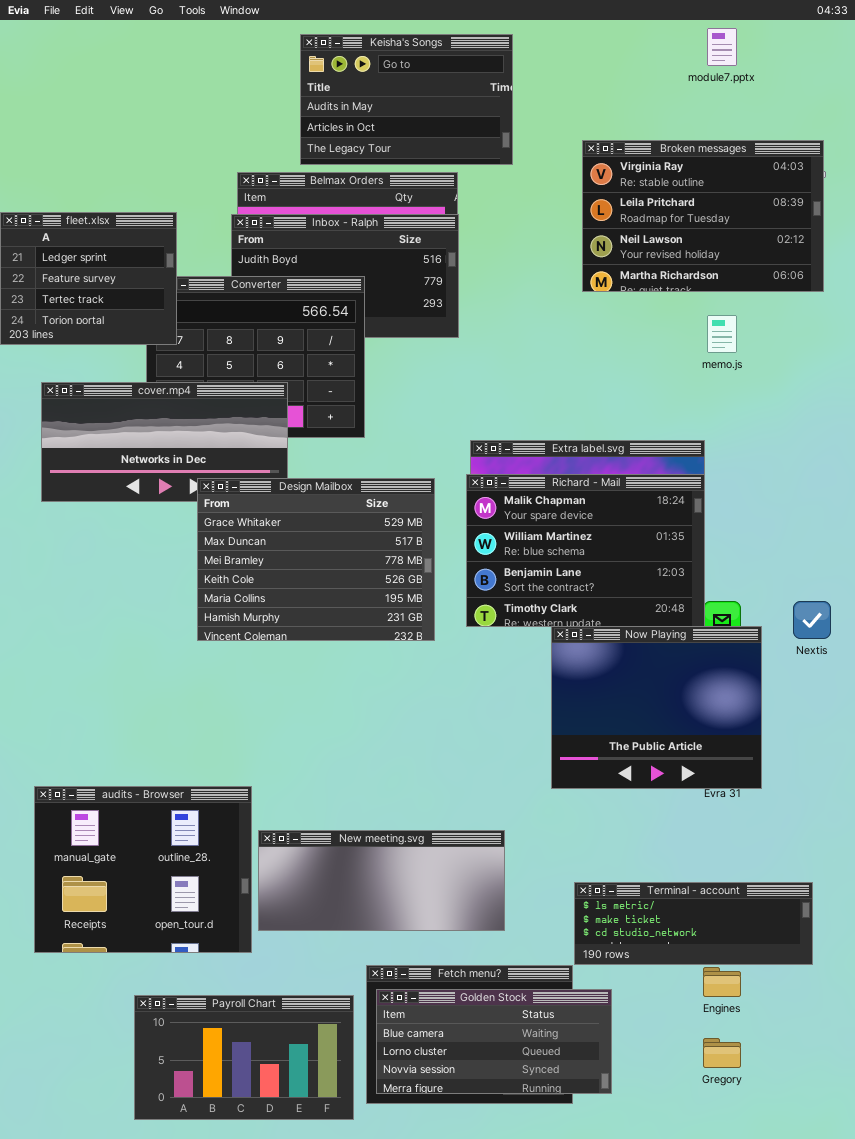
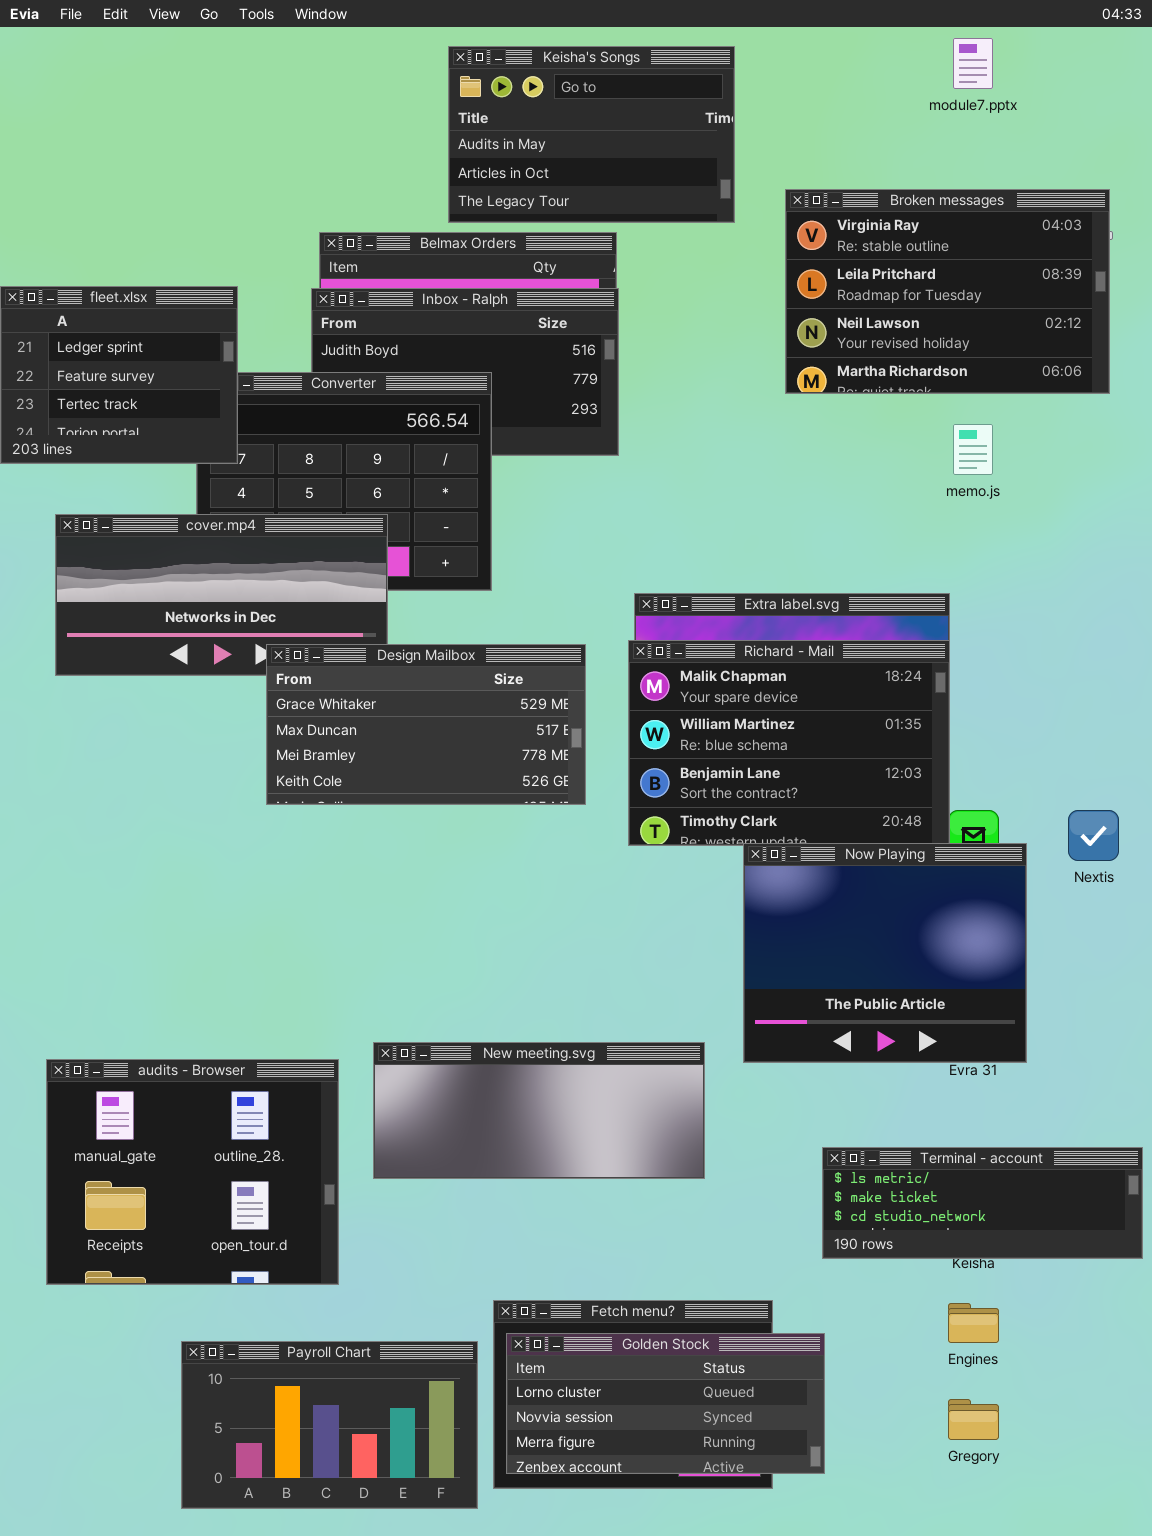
Keisha's Songs: [300,34,513,165] -> [448,46,735,223], moved
Design Mailbox: [197,478,435,641] -> [266,644,586,805], resized
New meeting.svg: [258,830,505,931] -> [373,1042,705,1179], moved
Terminal - account: [574,882,813,965] -> [822,1147,1143,1259], moved
Golden Stock: [376,989,612,1094] -> [506,1333,825,1474], scrolled down 1 row

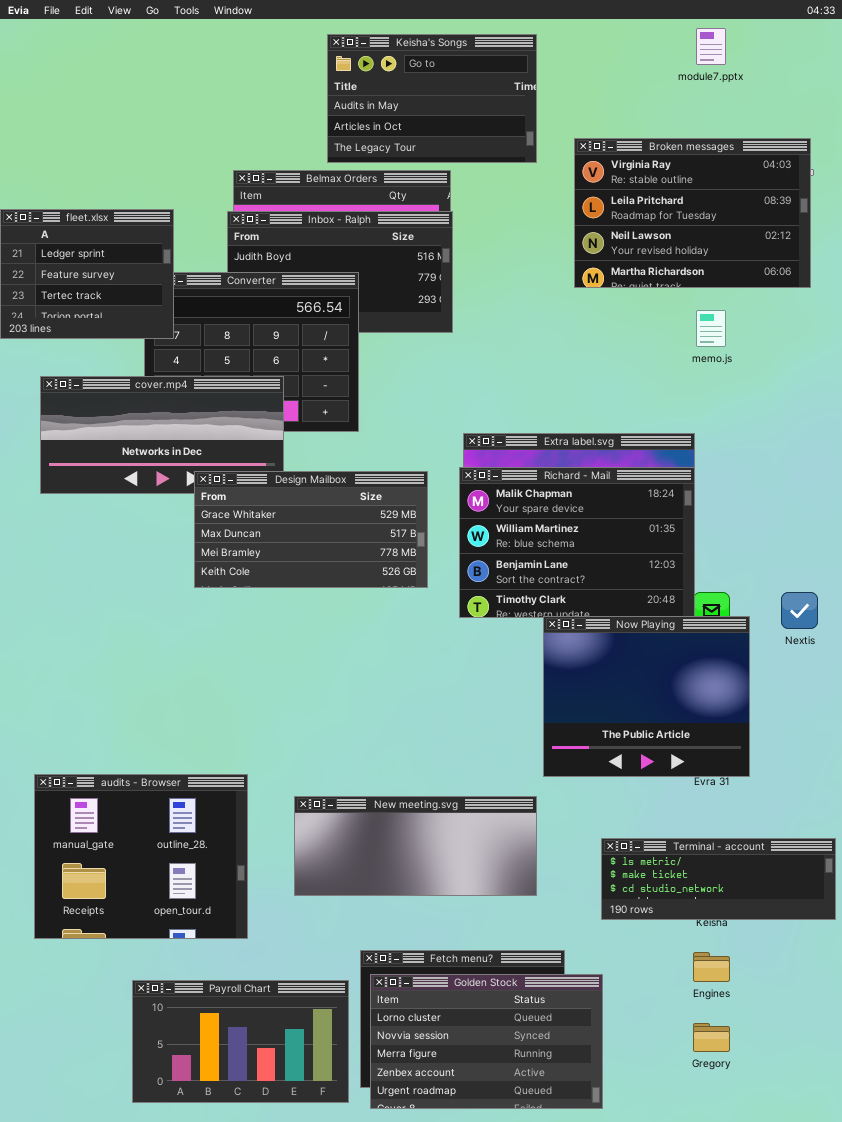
New meeting.svg: [373,1042,705,1179] -> [294,796,537,896], moved
Golden Stock: [506,1333,825,1474] -> [370,974,603,1109], resized

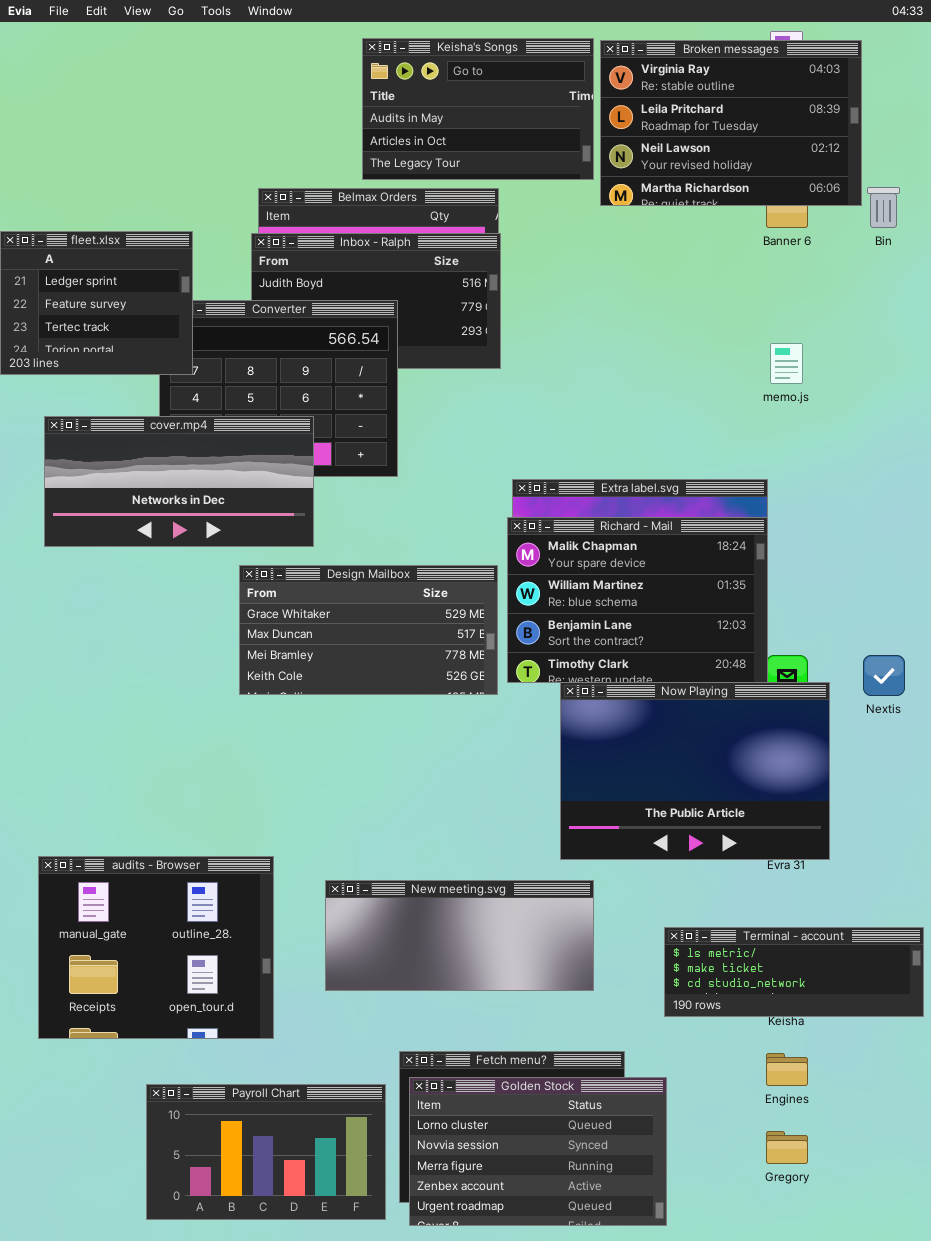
Broken messages: [574,138,811,288] -> [600,40,862,206], moved
Design Mailbox: [194,471,428,588] -> [239,565,498,695], moved
Now Playing: [543,616,750,777] -> [560,682,830,860], resized

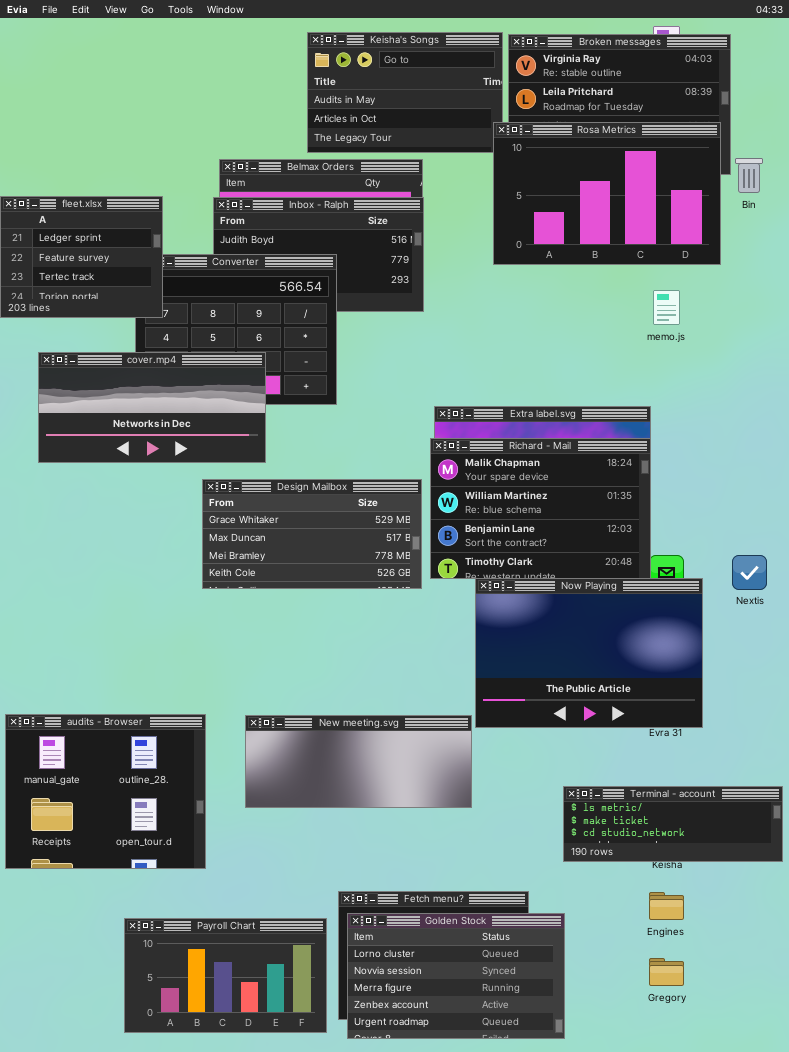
Rosa Metrics: none -> [493,122,721,265], opened
audits - Browser: [38,856,274,1039] -> [5,714,206,869], moved
New meeting.svg: [325,880,594,991] -> [245,715,472,808], moved

